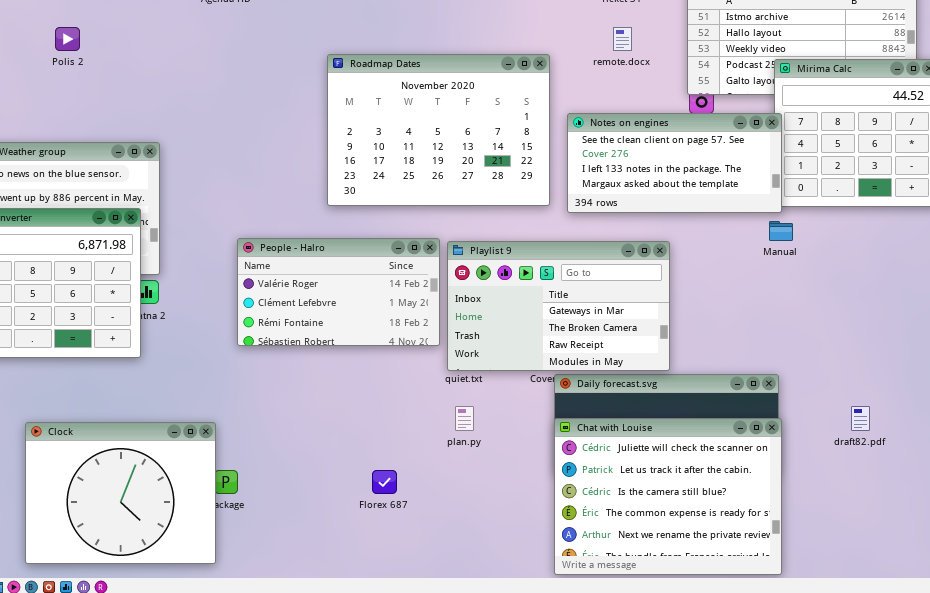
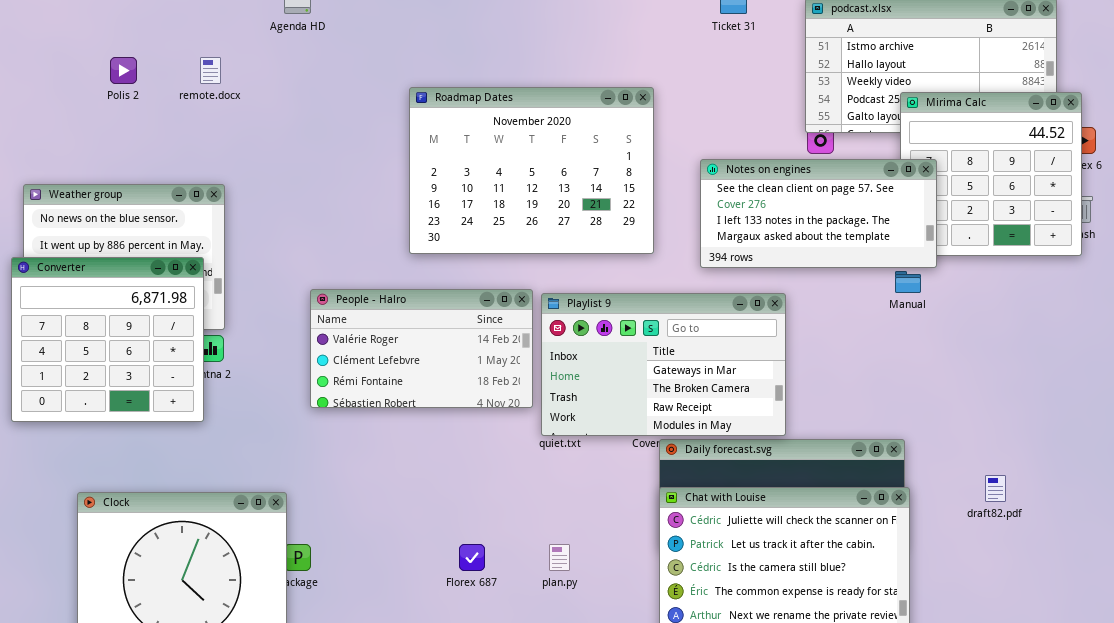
remote.docx: [613,27,632,51] -> [200,57,221,84], moved
Notes on engines: [567,113,782,213] -> [700,159,937,268], moved
plan.py: [455,406,474,431] -> [549,544,570,571], moved

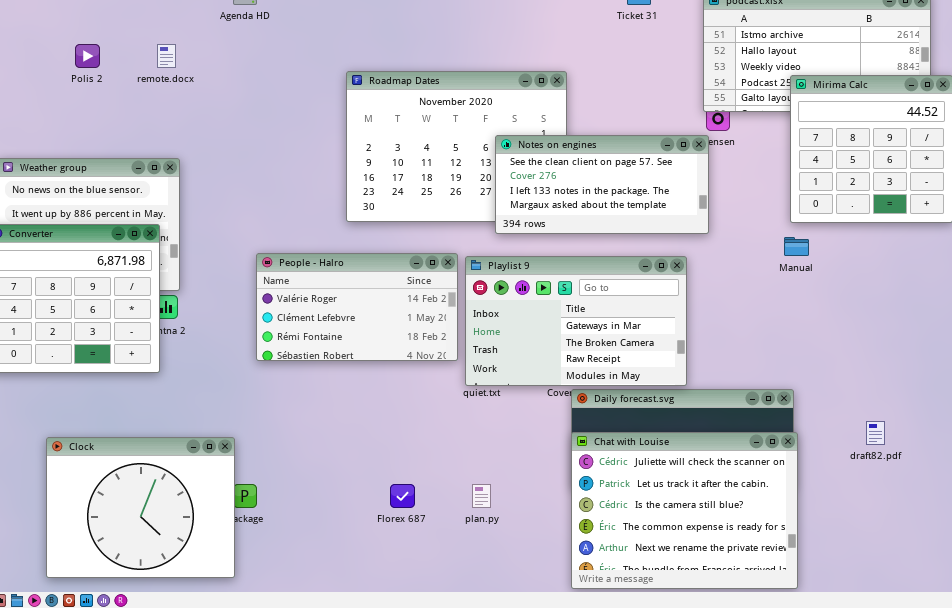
Notes on engines: [700,159,937,268] -> [495,135,709,234], moved

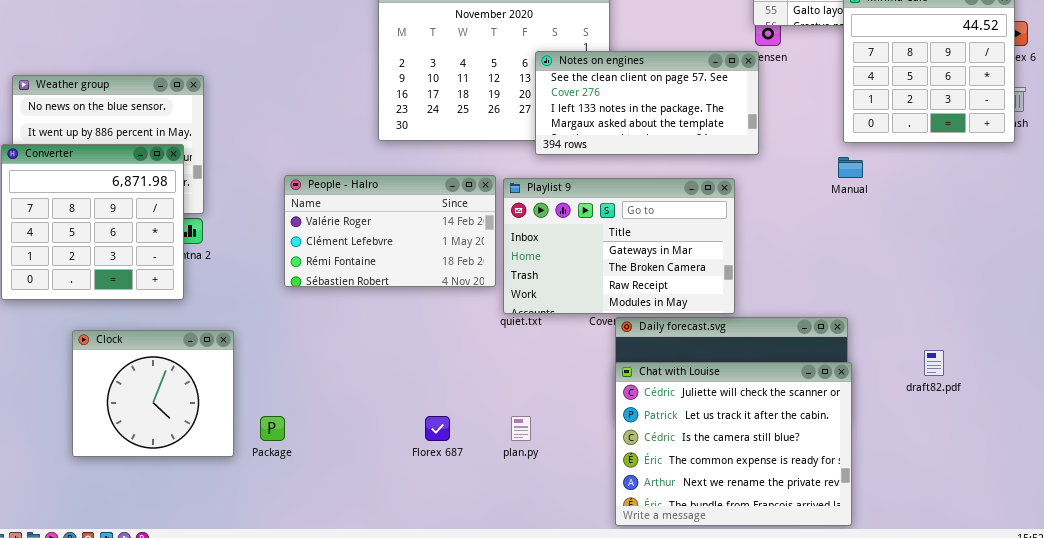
Clock: [46,437,235,578] -> [72,330,234,457], moved, resized

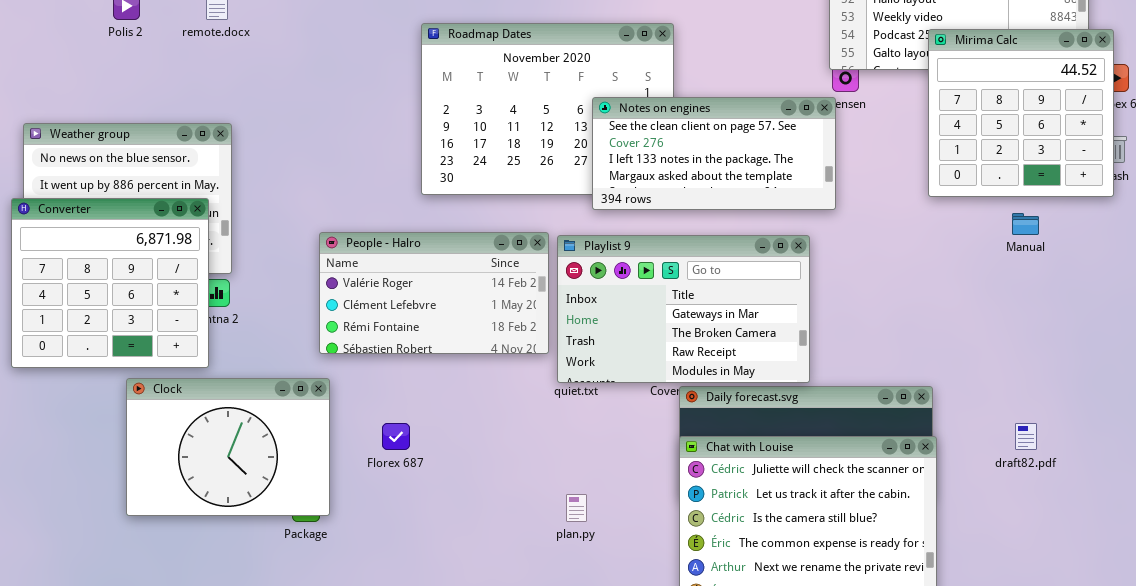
Manual: [838,157,863,178] -> [1012,213,1039,235], moved
Clock: [72,330,234,457] -> [126,378,330,516], moved, resized
Florex 687: [425,416,450,441] -> [382,423,410,450], moved

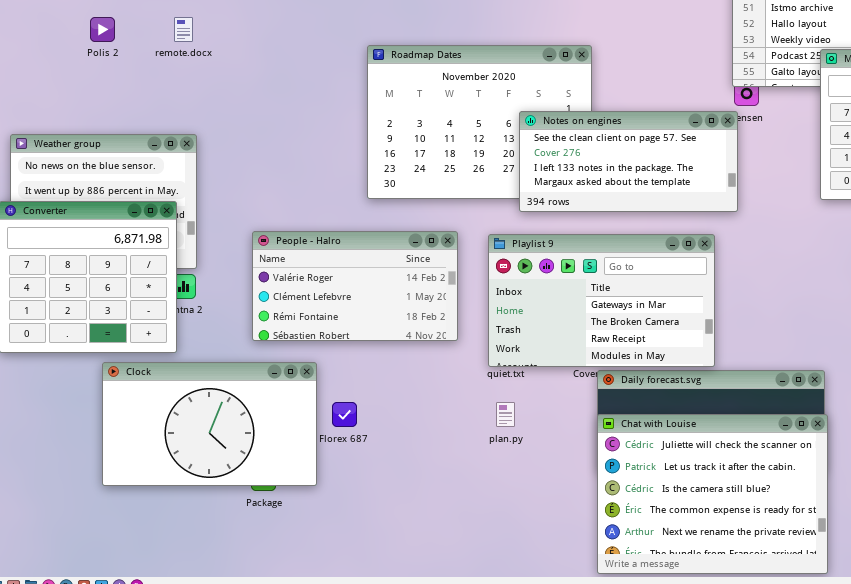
People - Halro: [319,232,549,354] -> [252,231,458,341], moved
Clock: [126,378,330,516] -> [102,362,317,486], resized
plan.py: [566,494,587,522] -> [496,402,515,427], moved

